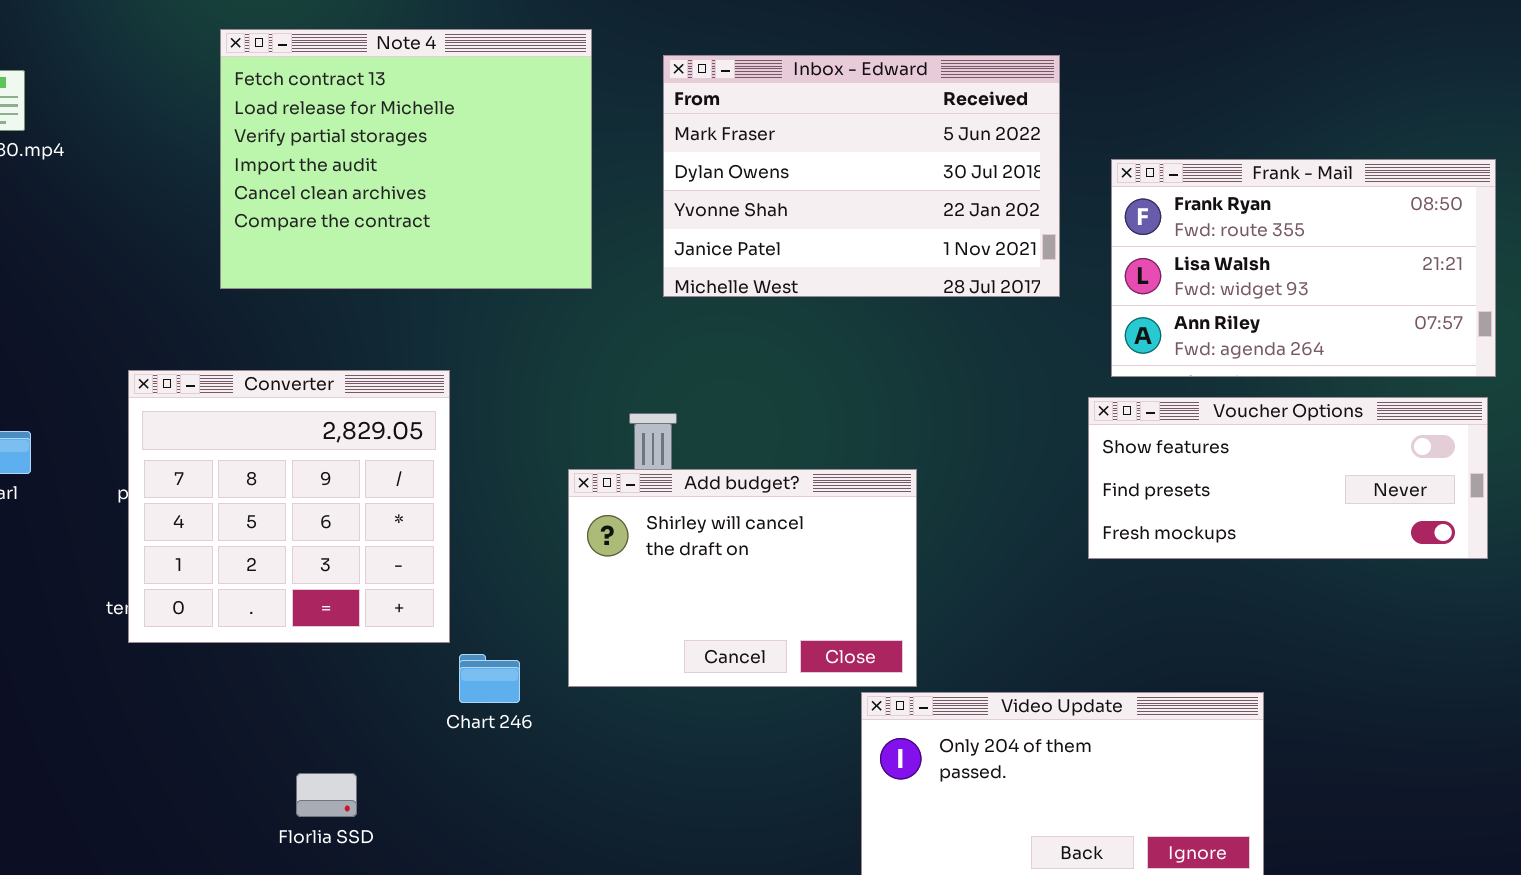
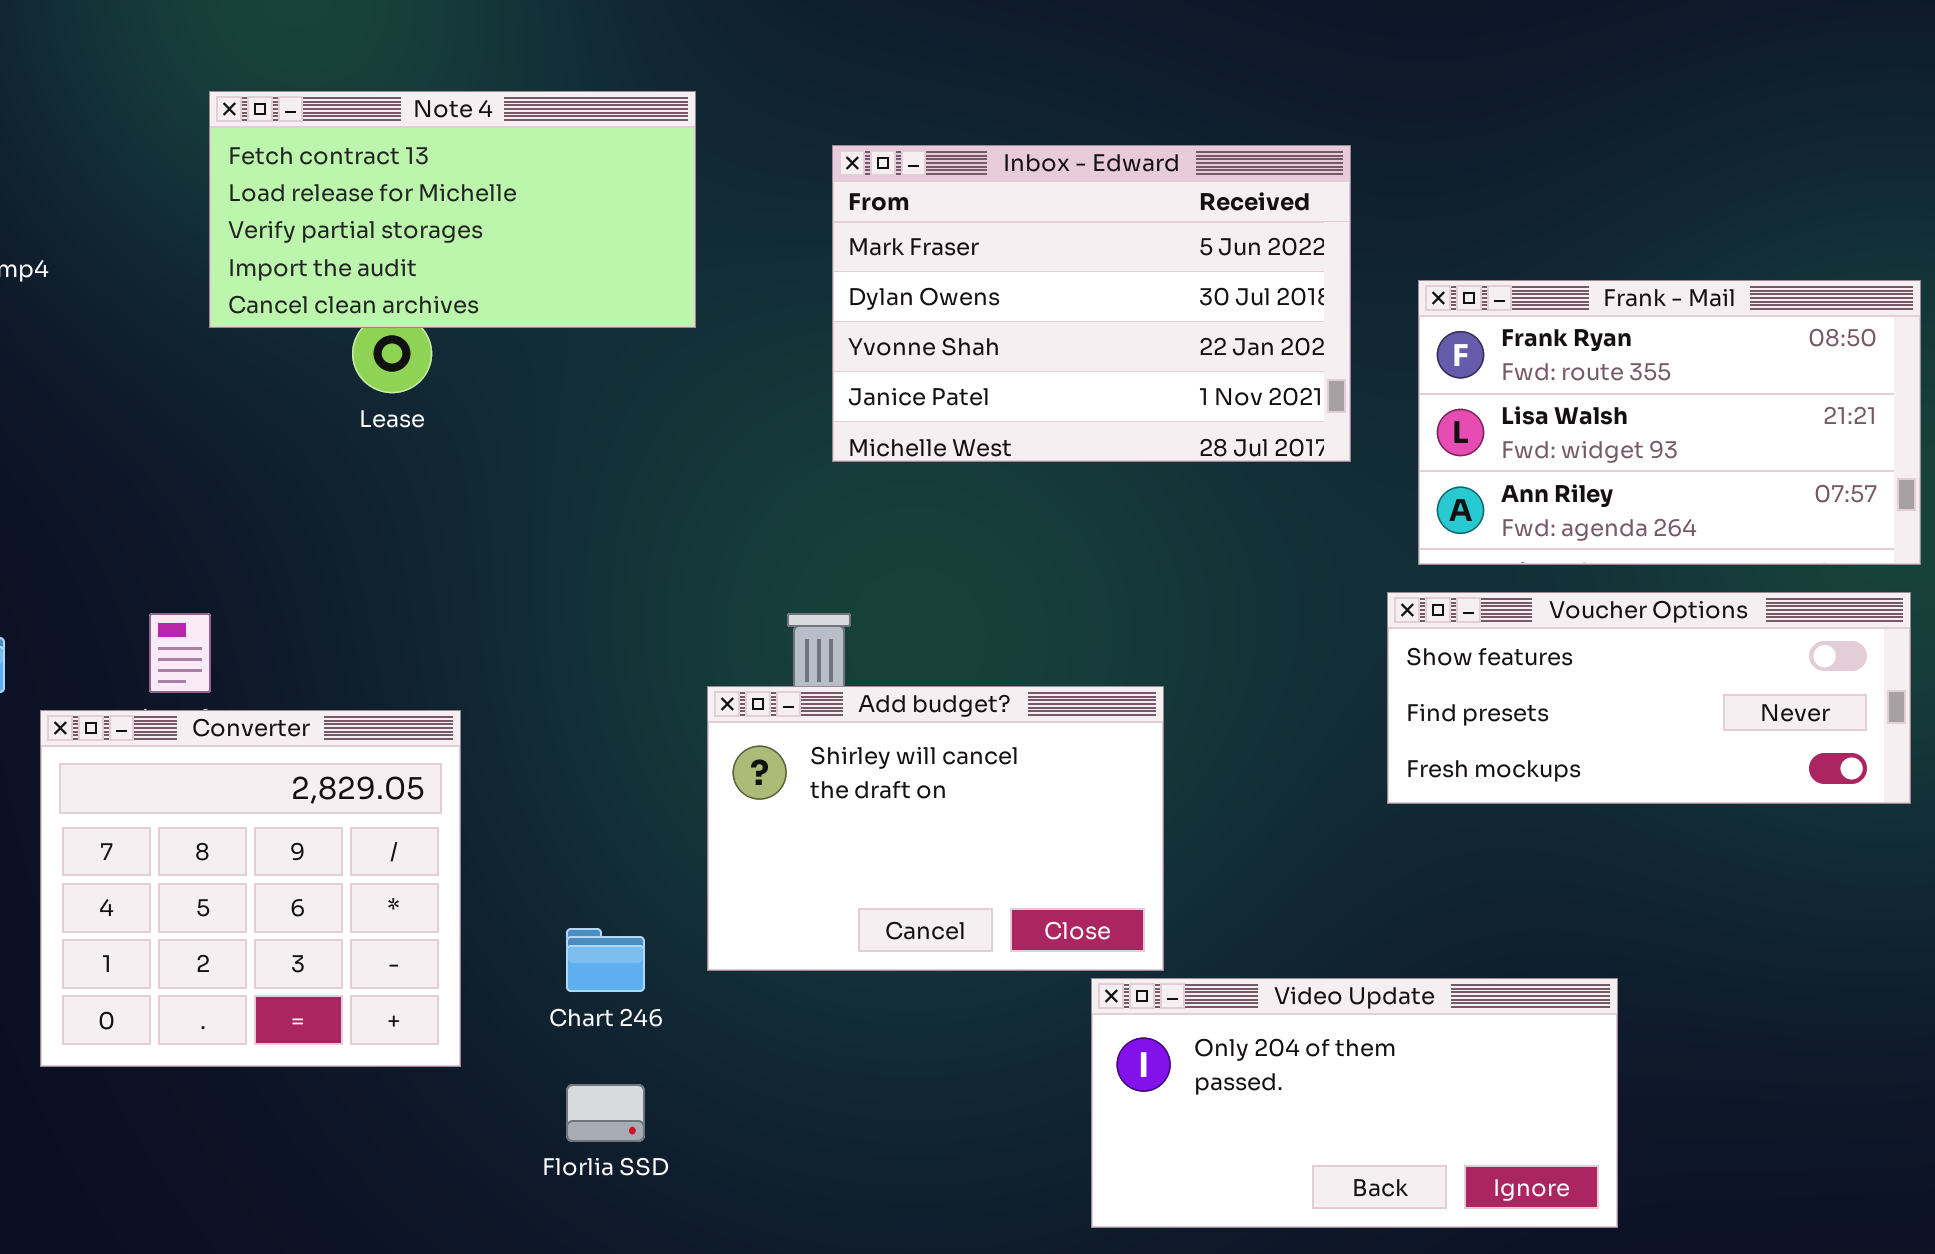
Note 4: [220,29,592,289] -> [209,91,696,328], moved, resized
Converter: [128,370,450,643] -> [40,710,461,1067], moved
Florlia SSD: [296,773,357,817] -> [566,1084,645,1142], moved

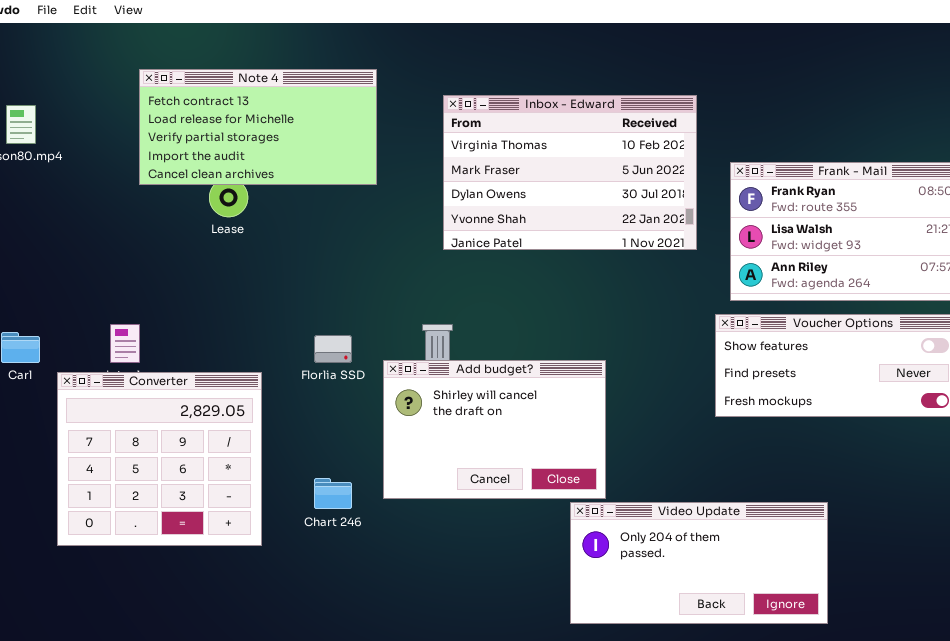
Inbox - Edward: [832,145,1351,462] -> [443,95,697,250], scrolled up 1 row
Florlia SSD: [566,1084,645,1142] -> [314,335,352,363], moved

